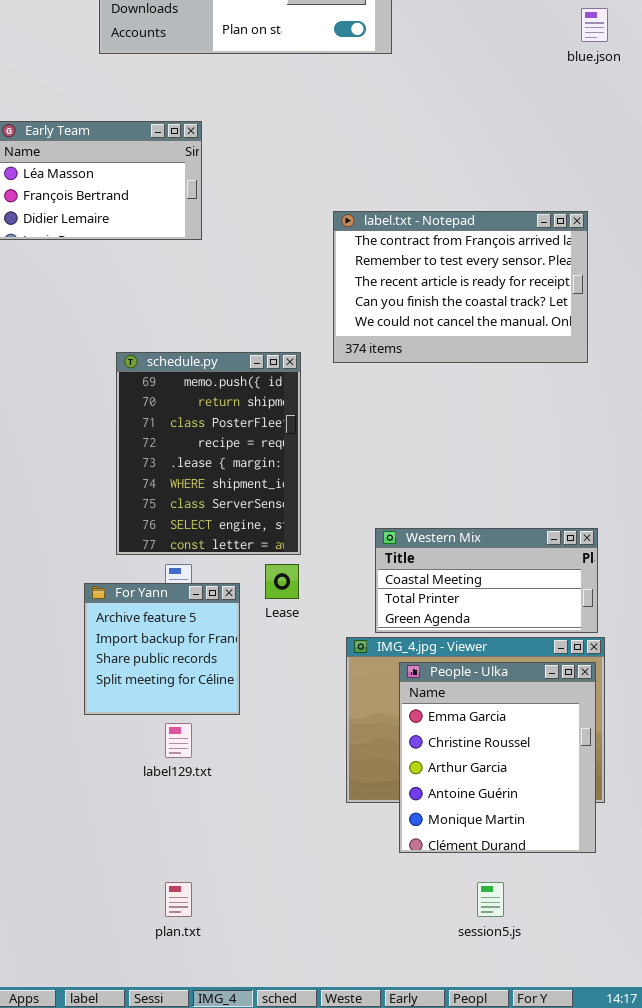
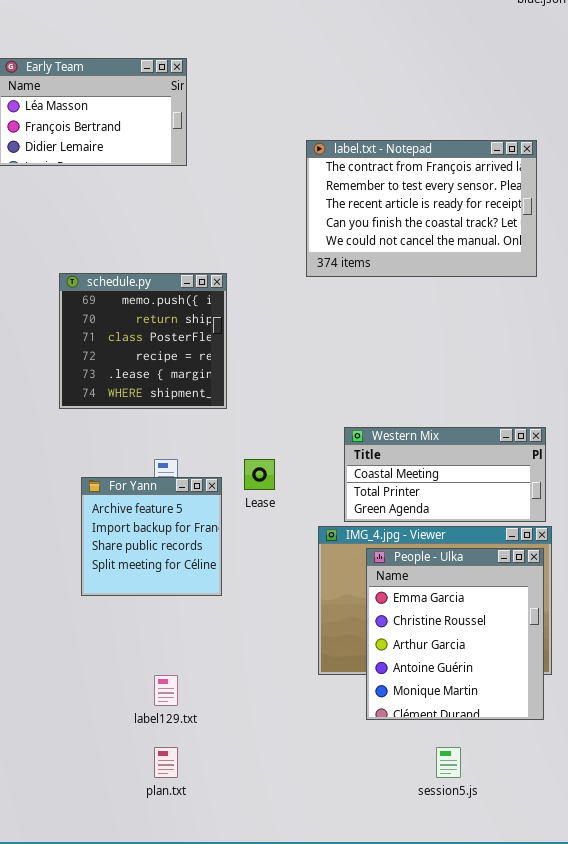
schedule.py: [116,352,301,555] -> [59,273,227,409], moved, resized
label129.txt: [165,723,192,758] -> [154,675,178,706], moved

